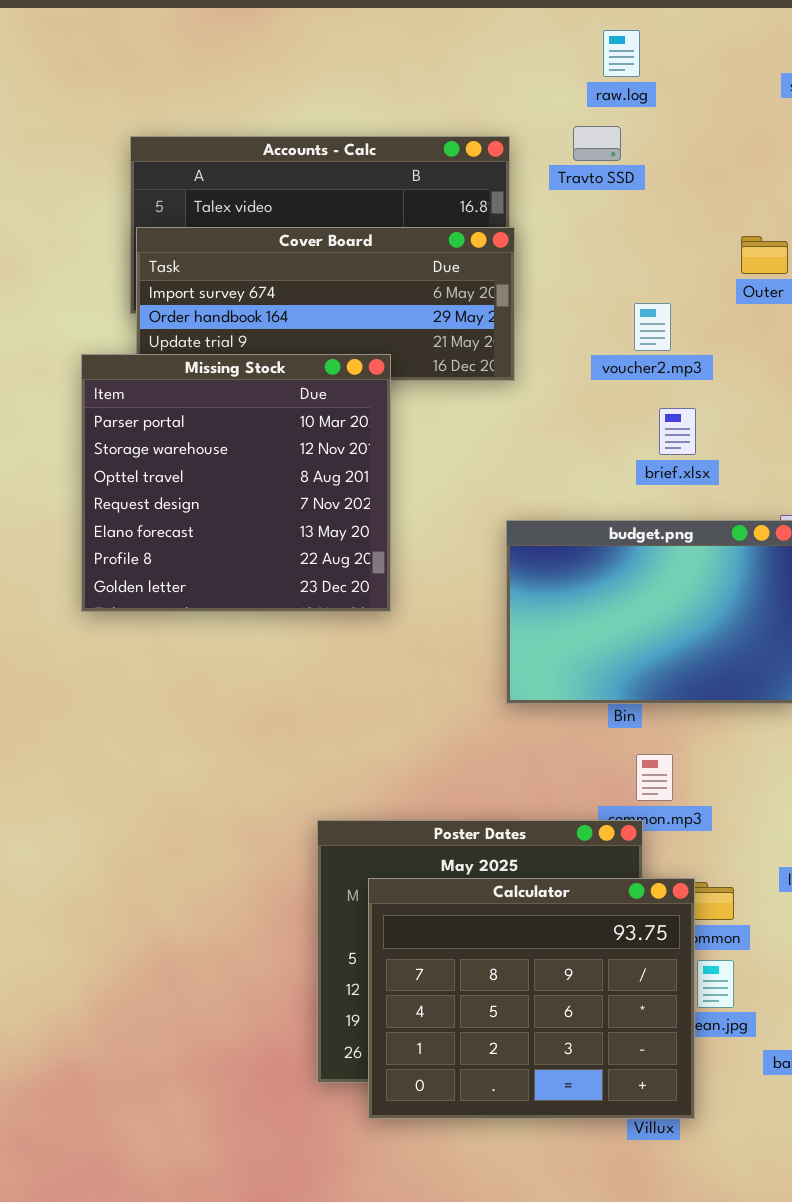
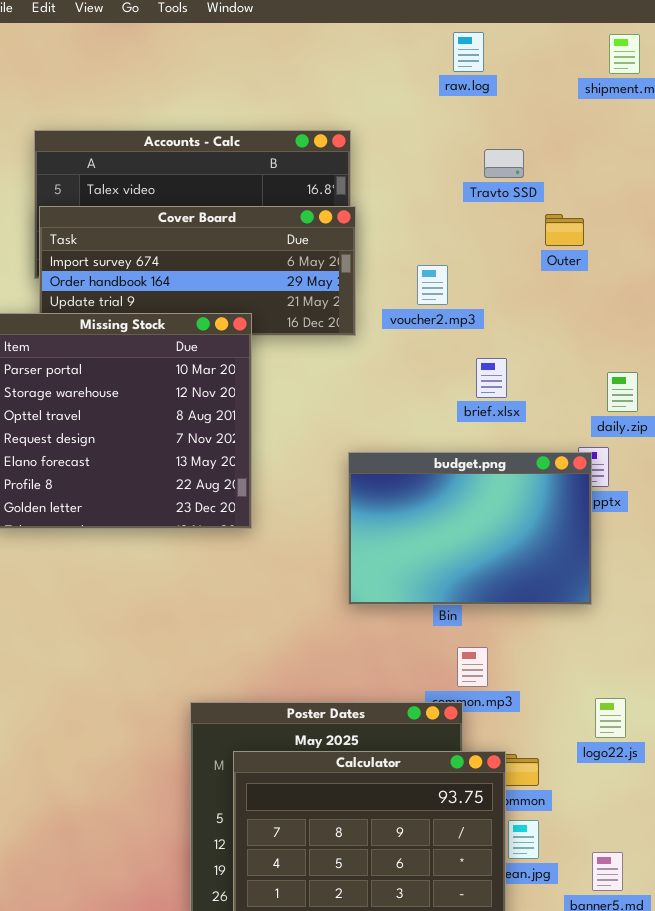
raw.log: [603,30,640,77] -> [453,32,484,72], moved
Travto SSD: [573,126,621,161] -> [484,149,524,178], moved
voucher2.mp3: [634,303,671,351] -> [417,265,448,305], moved

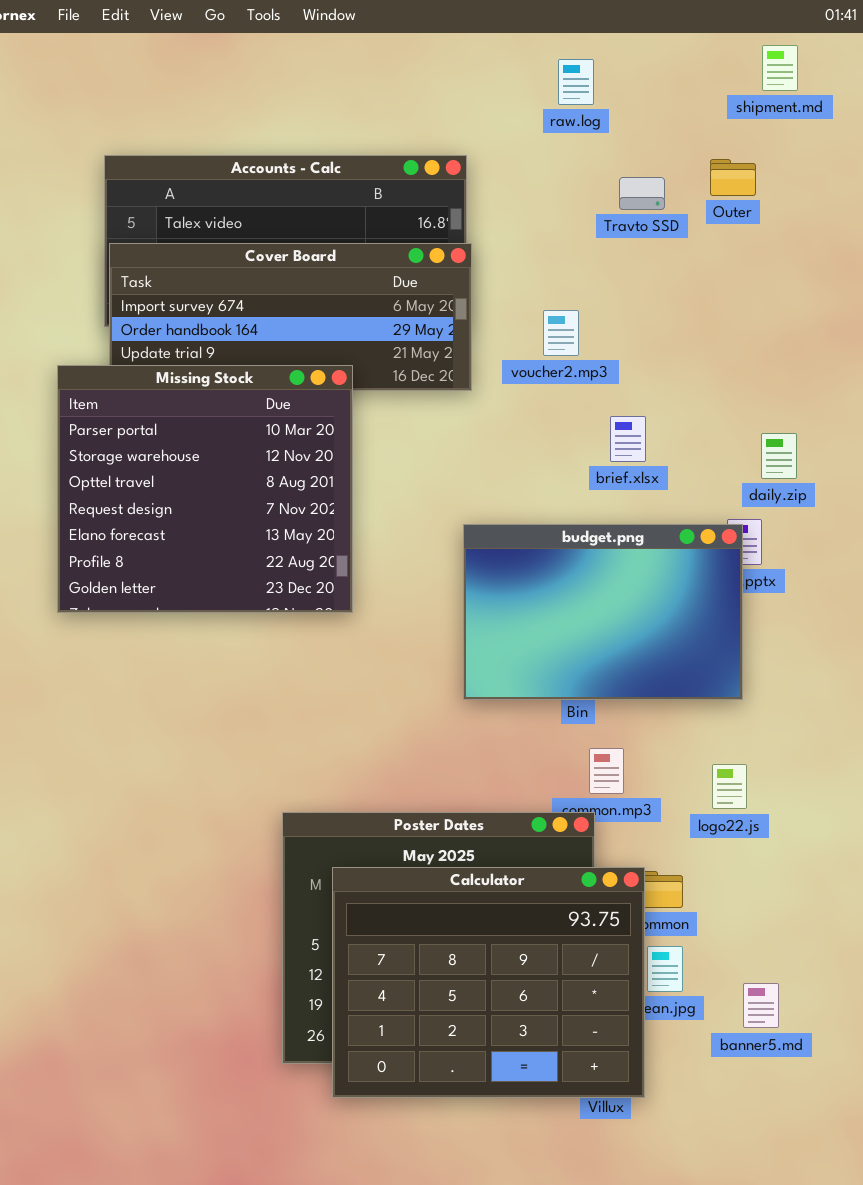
raw.log: [453,32,484,72] -> [558,59,594,105], moved
Outer: [545,214,584,246] -> [710,159,756,196], moved
logo22.js: [595,698,626,738] -> [712,764,747,809], moved

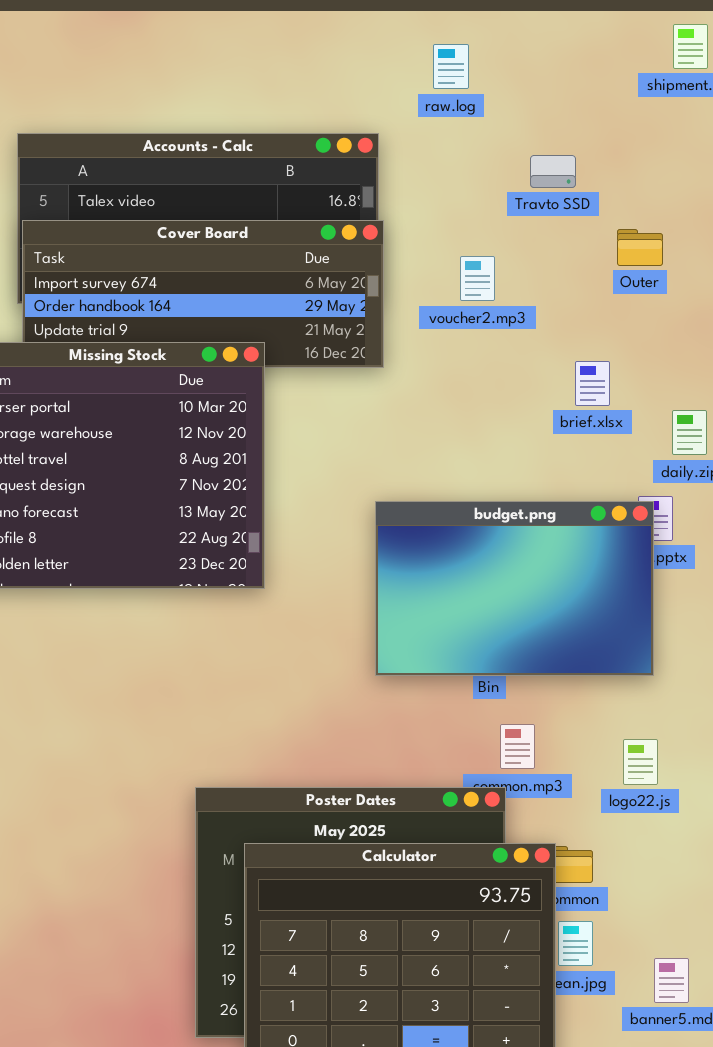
raw.log: [558,59,594,105] -> [433,44,469,89], moved
Outer: [710,159,756,196] -> [617,229,663,266], moved
voucher2.mp3: [543,310,579,356] -> [460,256,495,301], moved
brief.xlsx: [610,416,646,462] -> [575,361,610,406], moved

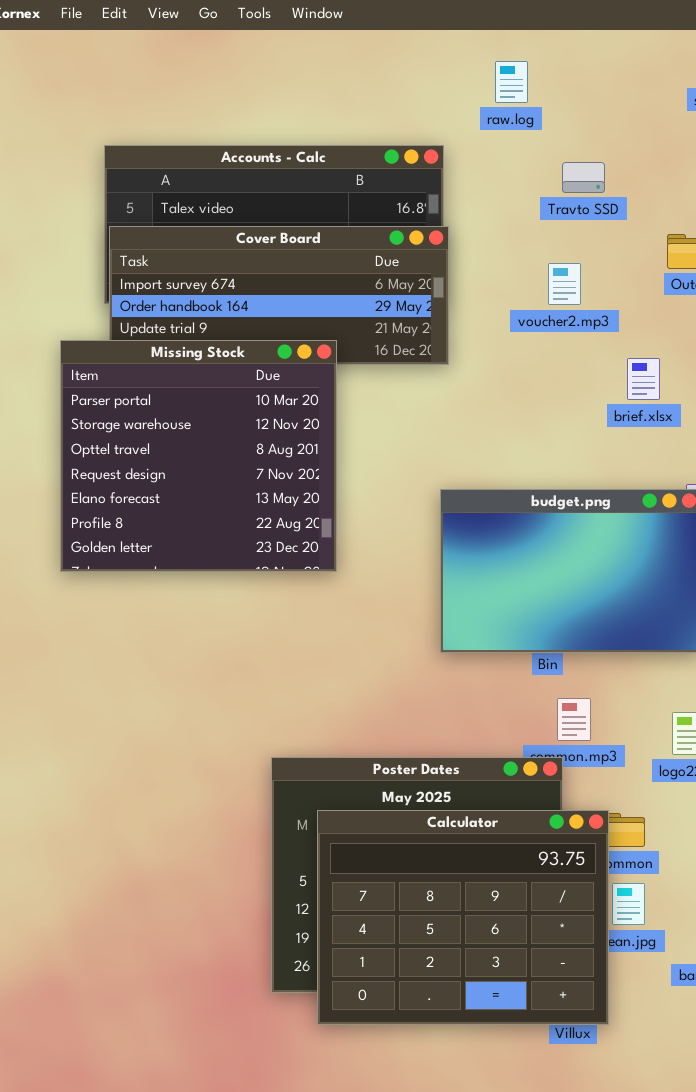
Travto SSD: [530,155,576,188] -> [562,162,605,193], moved
voucher2.mp3: [460,256,495,301] -> [548,263,581,305], moved

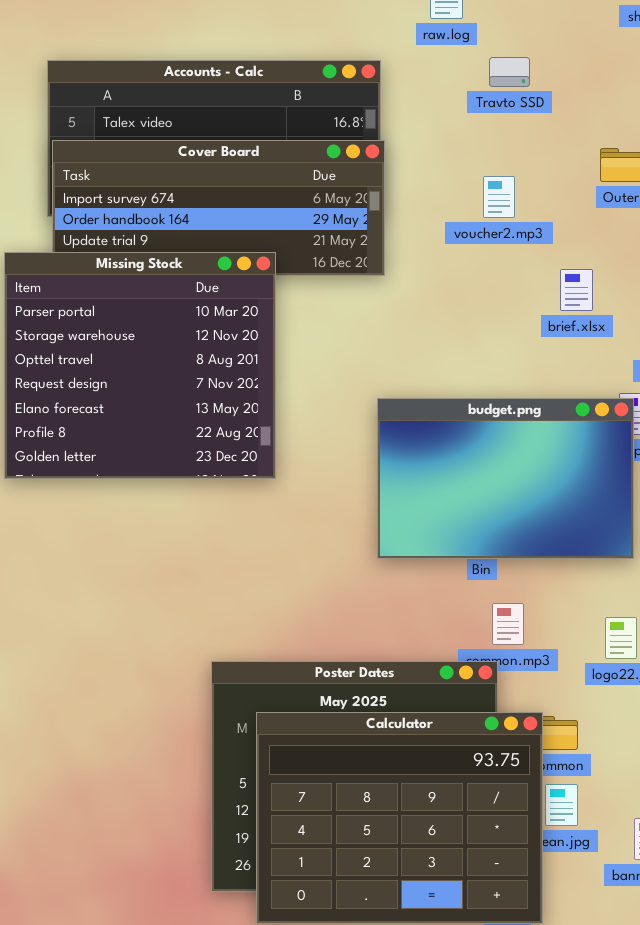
Travto SSD: [562,162,605,193] -> [489,57,530,87], moved

